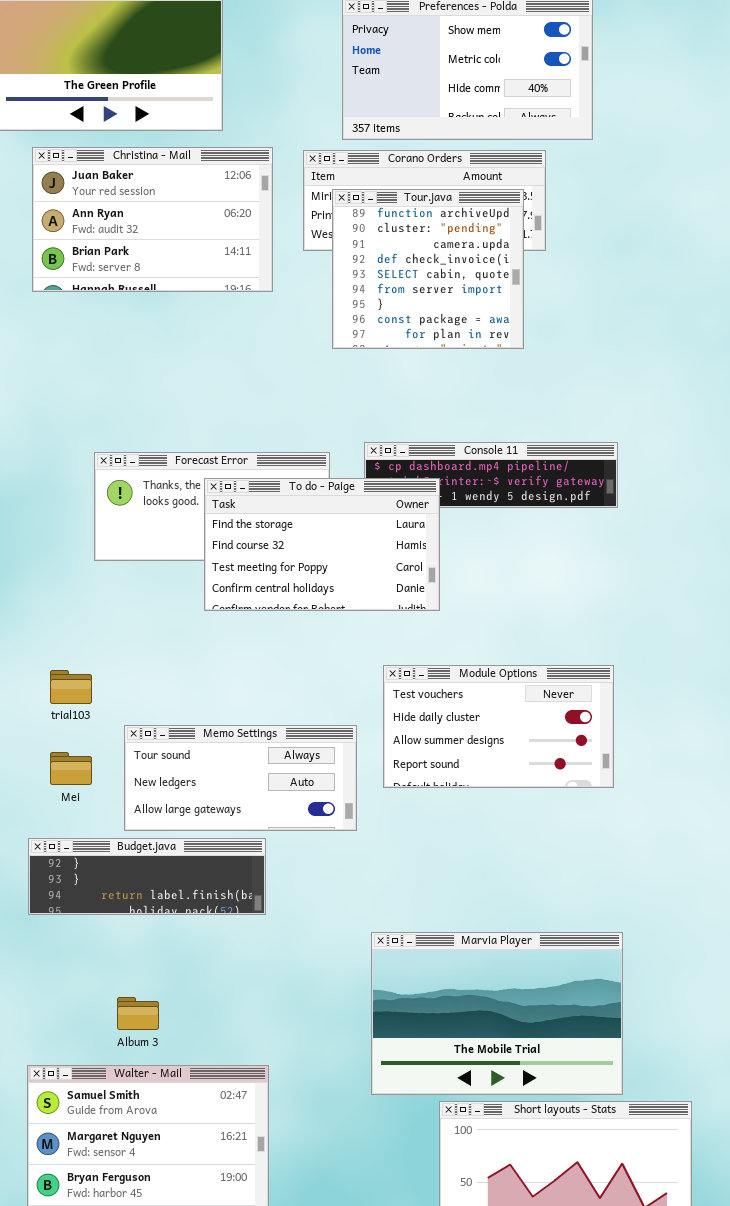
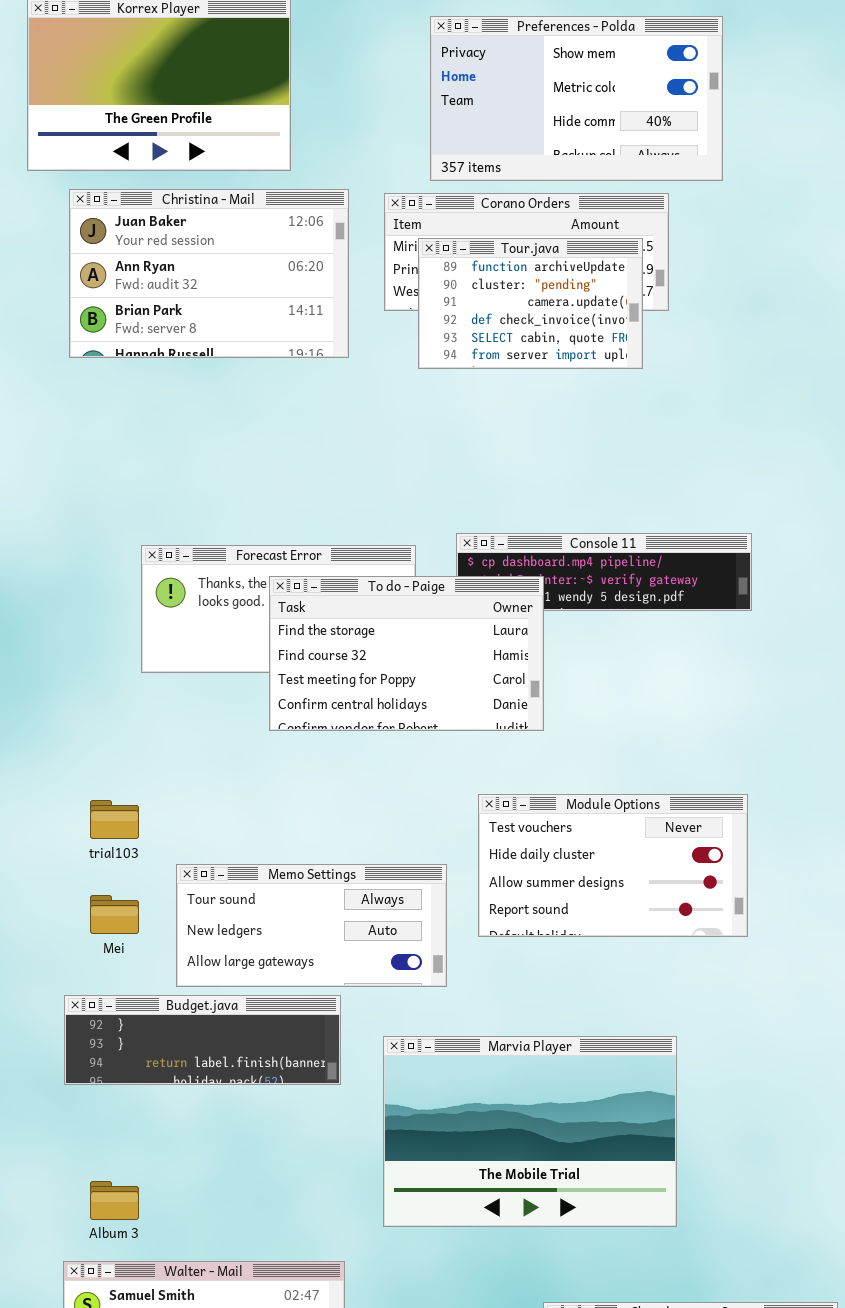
Tour.java: [332,189,524,349] -> [418,238,643,369], resized
Marvia Player: [371,932,623,1095] -> [383,1036,677,1227], moved
Album 3: [117,997,159,1030] -> [90,1181,139,1220], moved

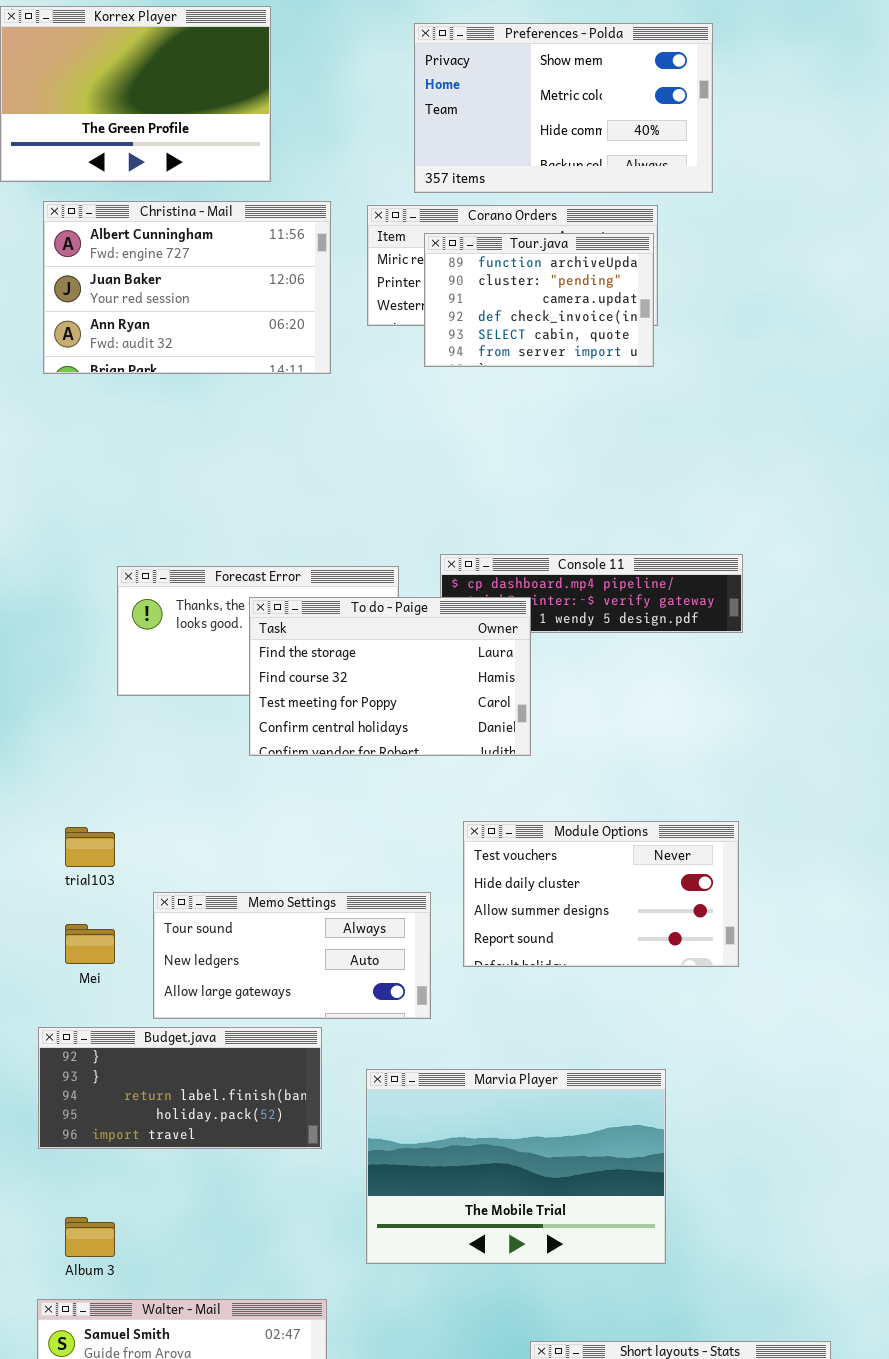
Christina - Mail: [69,189,349,358] -> [43,201,331,374], scrolled up 1 row
Tour.java: [418,238,643,369] -> [424,233,654,367], moved
Budget.java: [64,995,341,1085] -> [38,1027,322,1149], resized

